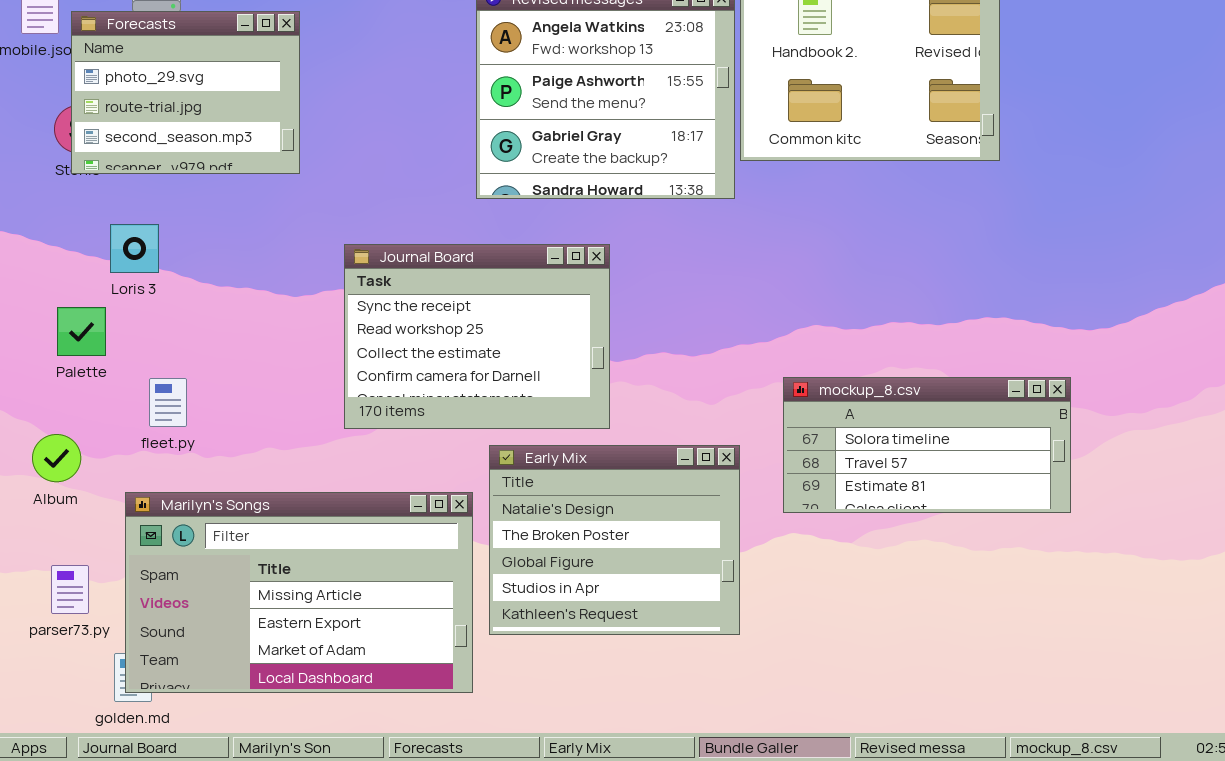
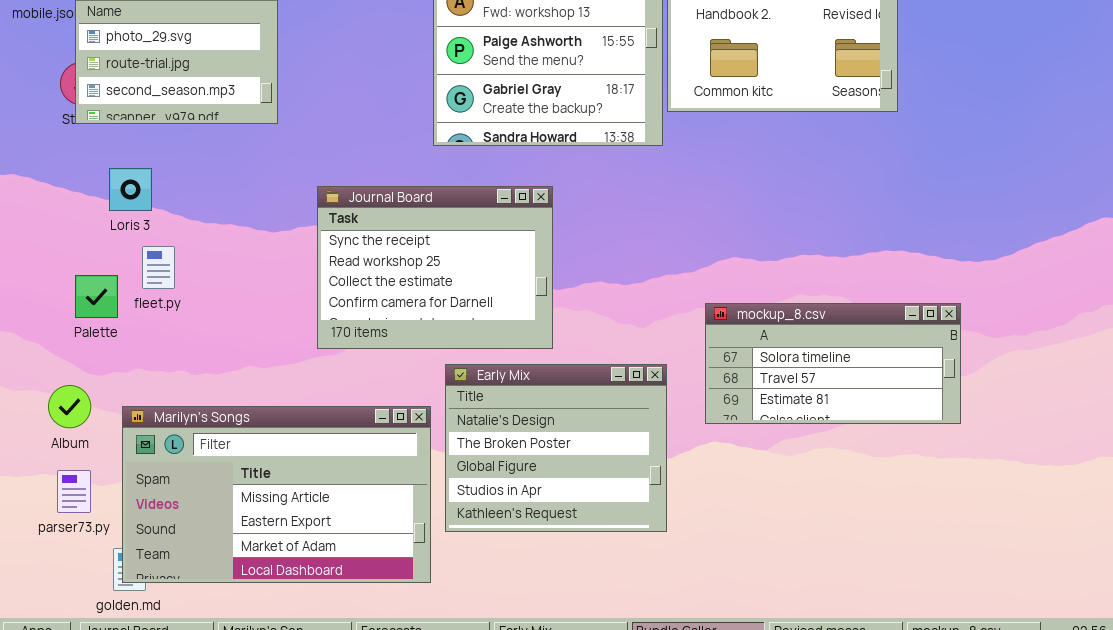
Palette: [57,307,106,356] -> [75,275,118,318], moved
fleet.py: [149,378,187,427] -> [142,246,175,289], moved
Album: [32,434,81,482] -> [48,385,91,428], moved

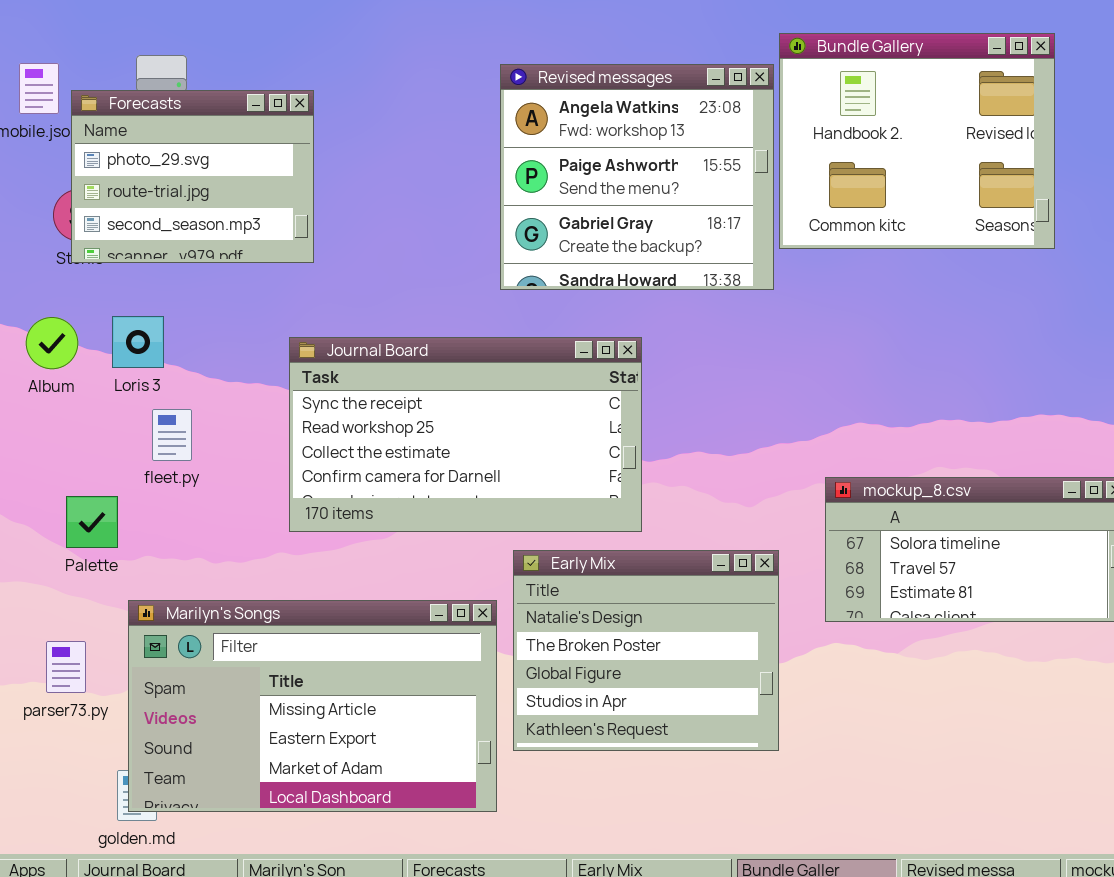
Journal Board: [317,186,553,349] -> [289,337,642,532], resized
Palette: [75,275,118,318] -> [66,496,118,548], moved
Album: [48,385,91,428] -> [26,317,78,369], moved
parser73.py: [57,470,91,513] -> [46,641,86,693], moved

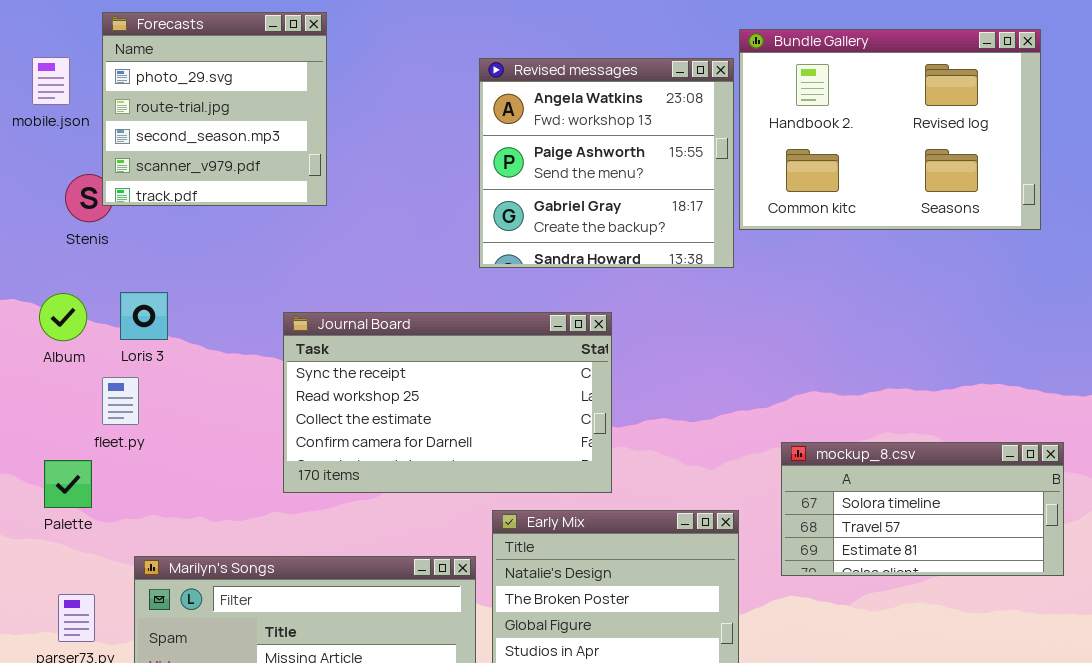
Bundle Gallery: [779,33,1055,249] -> [739,29,1041,230], resized
Forecasts: [71,90,314,263] -> [102,12,327,206], moved, resized
fleet.py: [152,409,192,461] -> [102,377,139,425], moved
Palette: [66,496,118,548] -> [44,460,92,508], moved

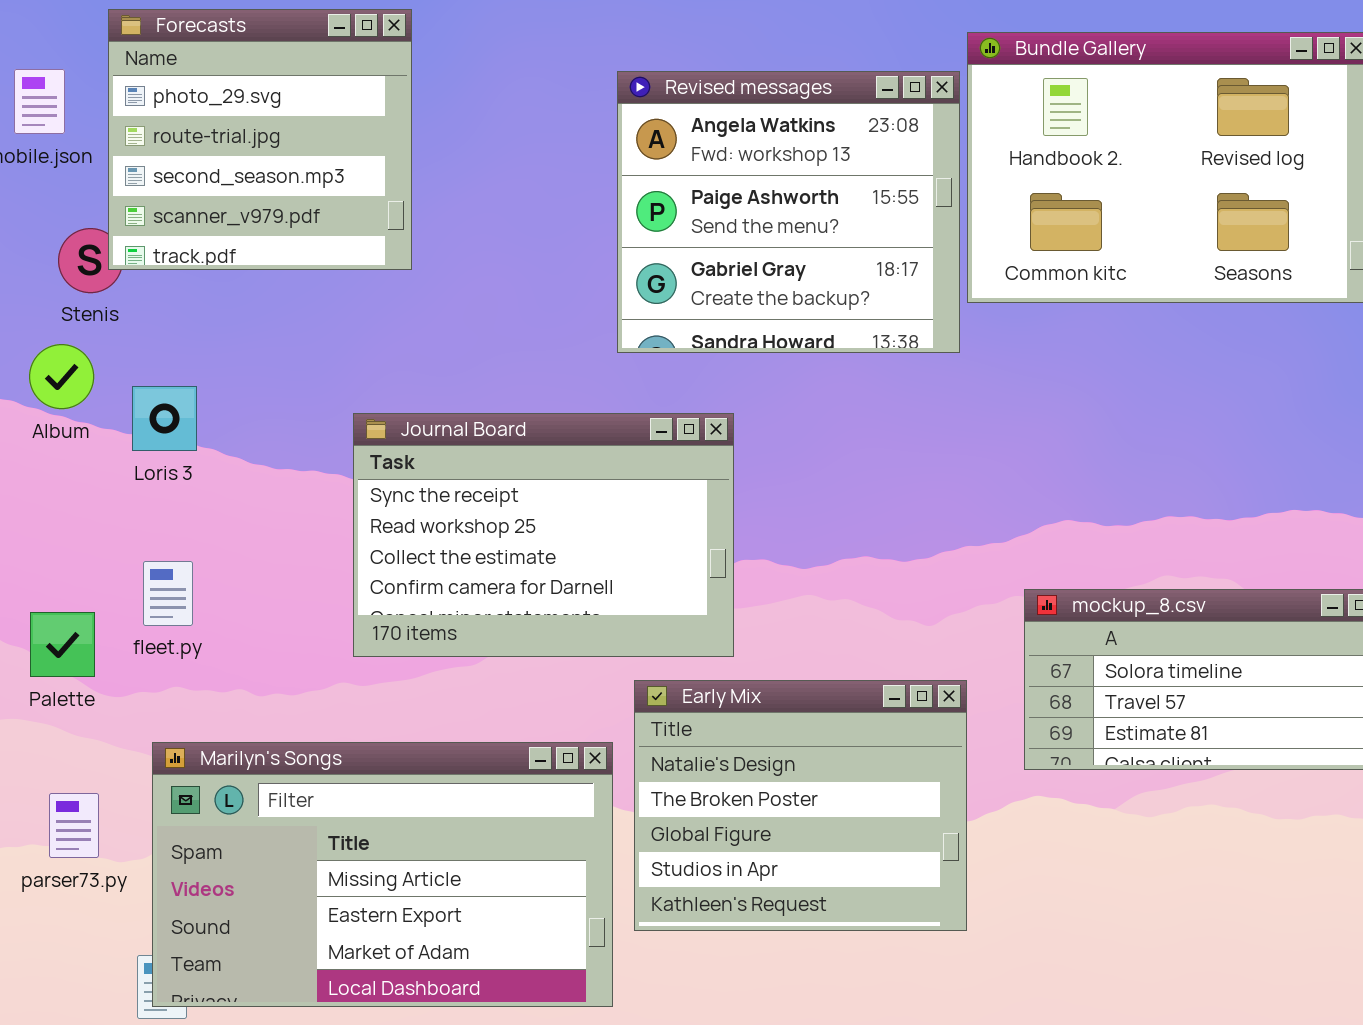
Album: [39,293,87,341] -> [29,344,94,409], moved
Journal Board: [283,312,612,493] -> [353,413,734,657], resized
fleet.py: [102,377,139,425] -> [143,561,193,626], moved

